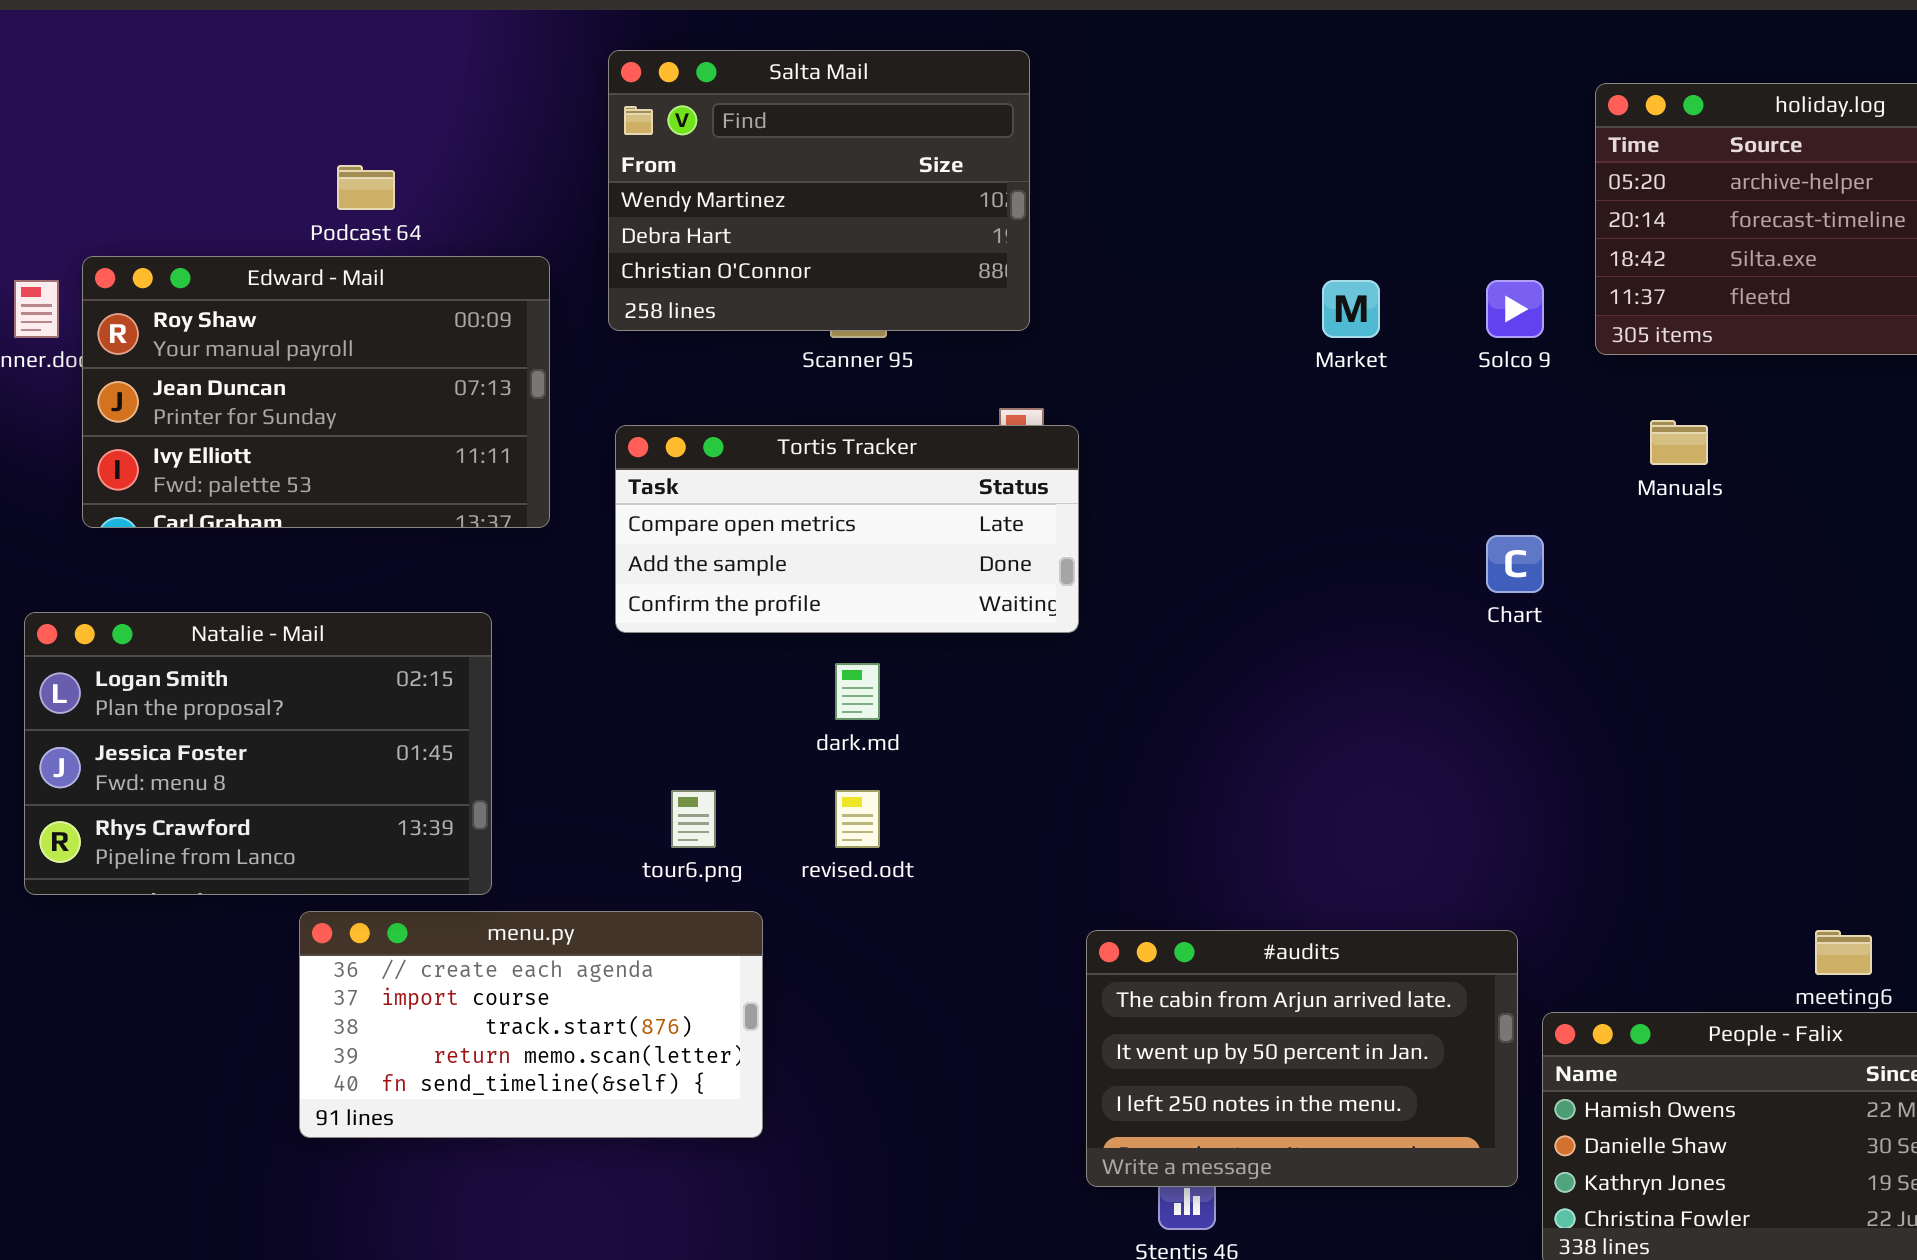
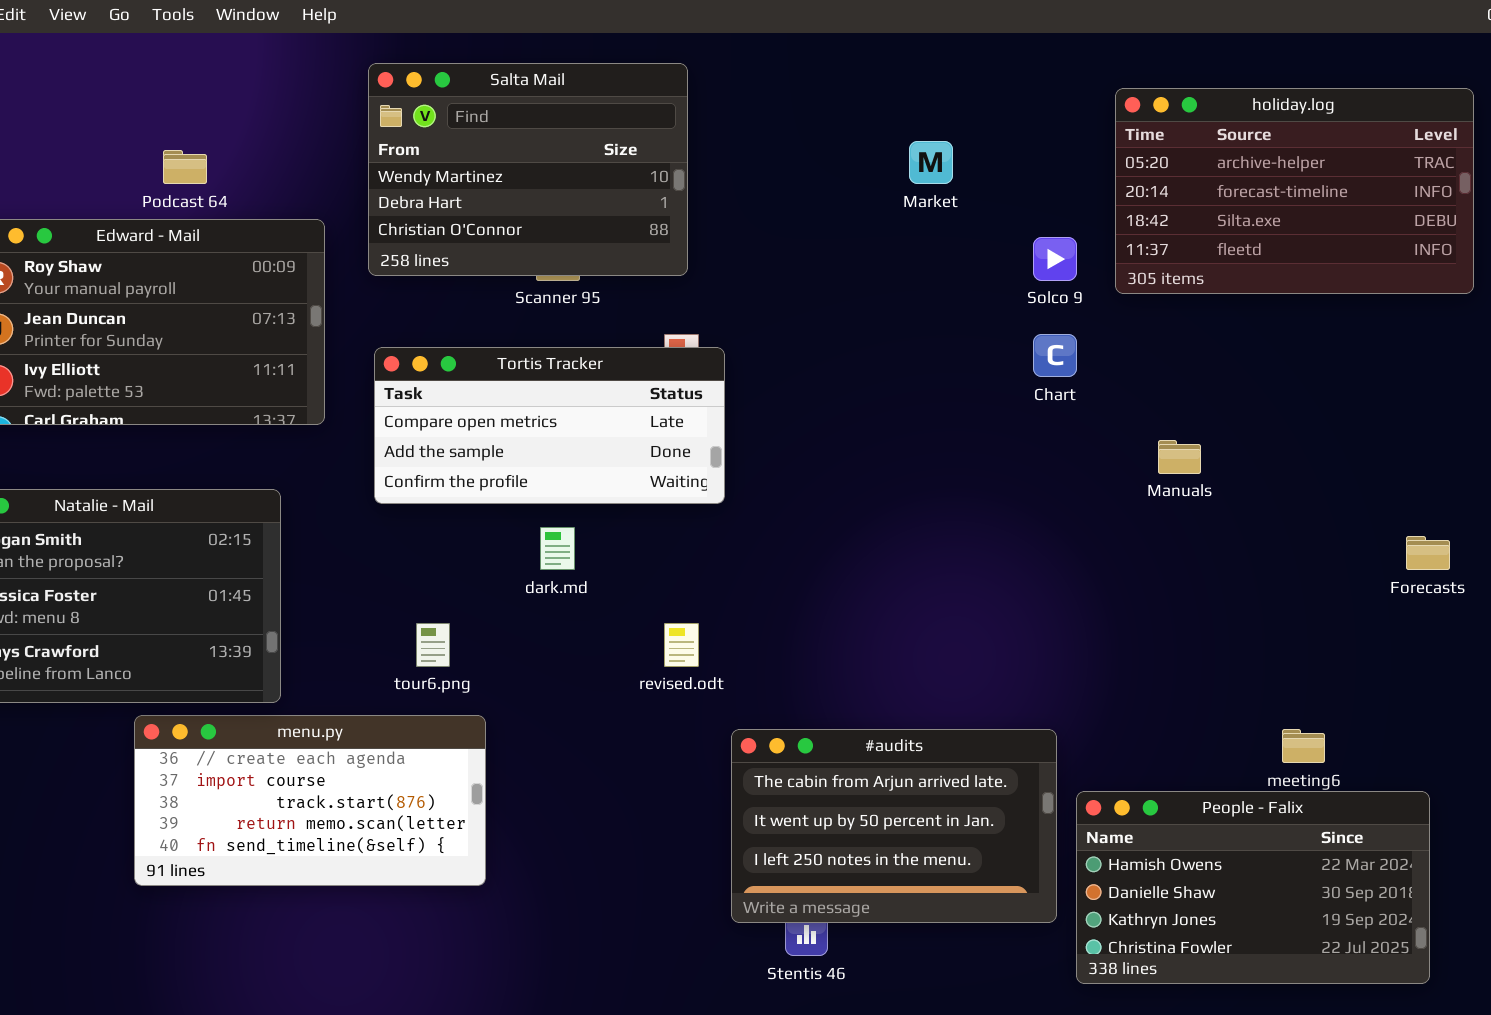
Market: [1322,280,1380,338] -> [909,141,953,184], moved
Manuals: [1650,420,1708,465] -> [1158,440,1201,474], moved
Chart: [1486,535,1544,593] -> [1033,334,1077,377], moved
revised.odt: [835,790,880,848] -> [664,623,699,667], moved

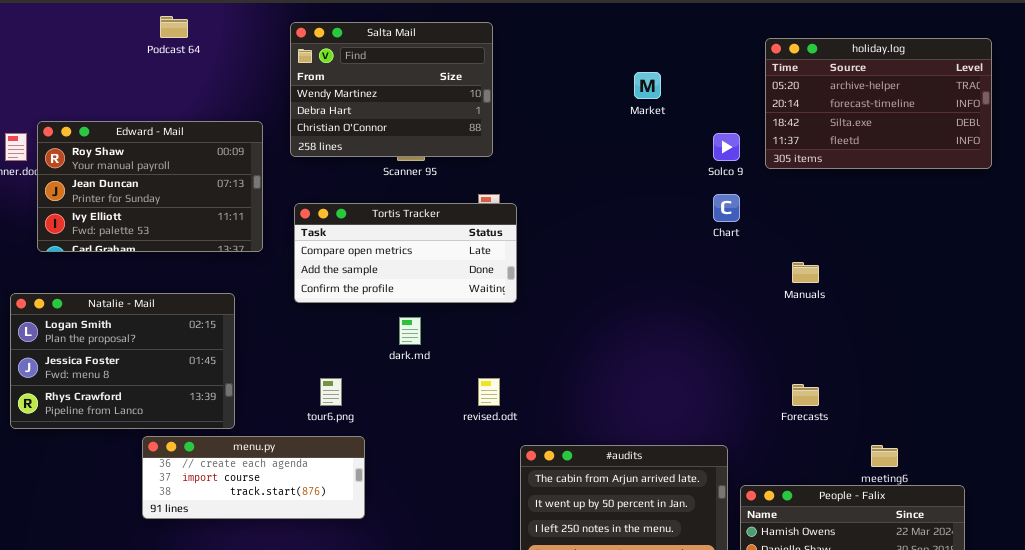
Podcast 64: [163,150,207,184] -> [160,16,188,38], moved
Forecasts: [1406,536,1450,570] -> [792,384,819,406], moved
menu.py: [134,715,486,886] -> [142,436,365,519], resized

